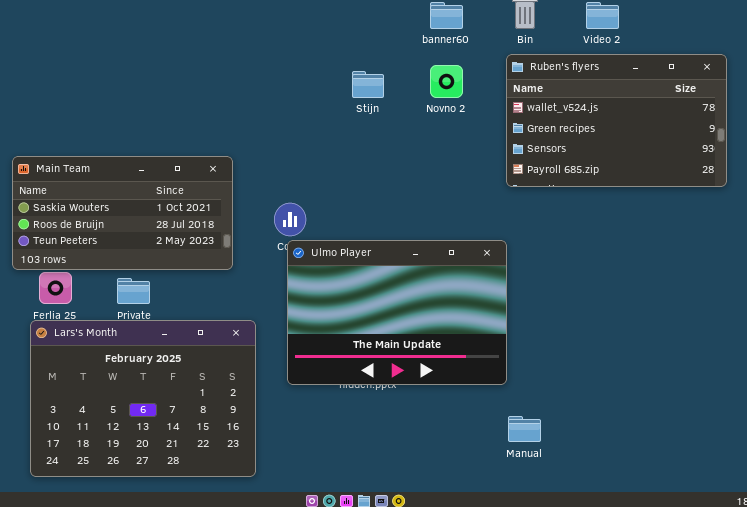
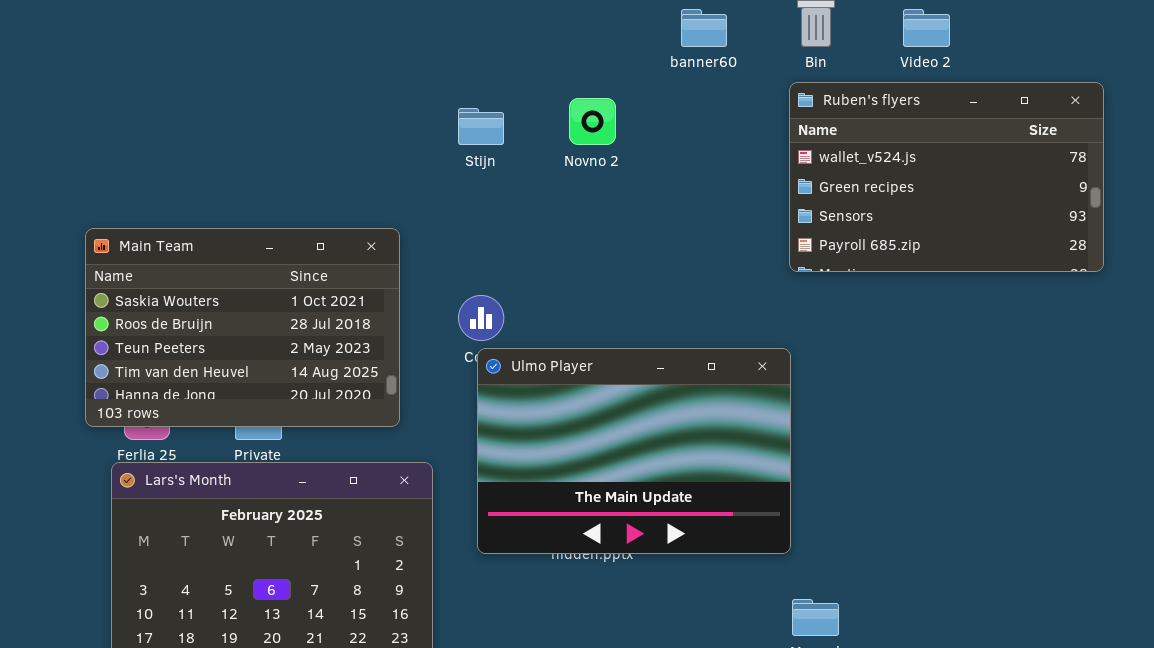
Novno 2: [430,65,463,98] -> [569,98,616,145], moved
Stijn: [352,71,384,98] -> [458,108,504,145], moved
Main Team: [12,156,233,270] -> [85,228,400,427], resized

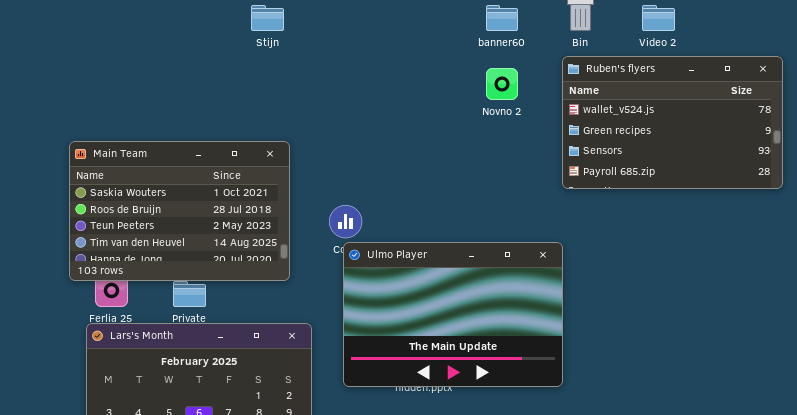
Novno 2: [569,98,616,145] -> [486,68,518,100], moved
Stijn: [458,108,504,145] -> [251,5,284,31], moved
Main Team: [85,228,400,427] -> [69,141,290,281], moved

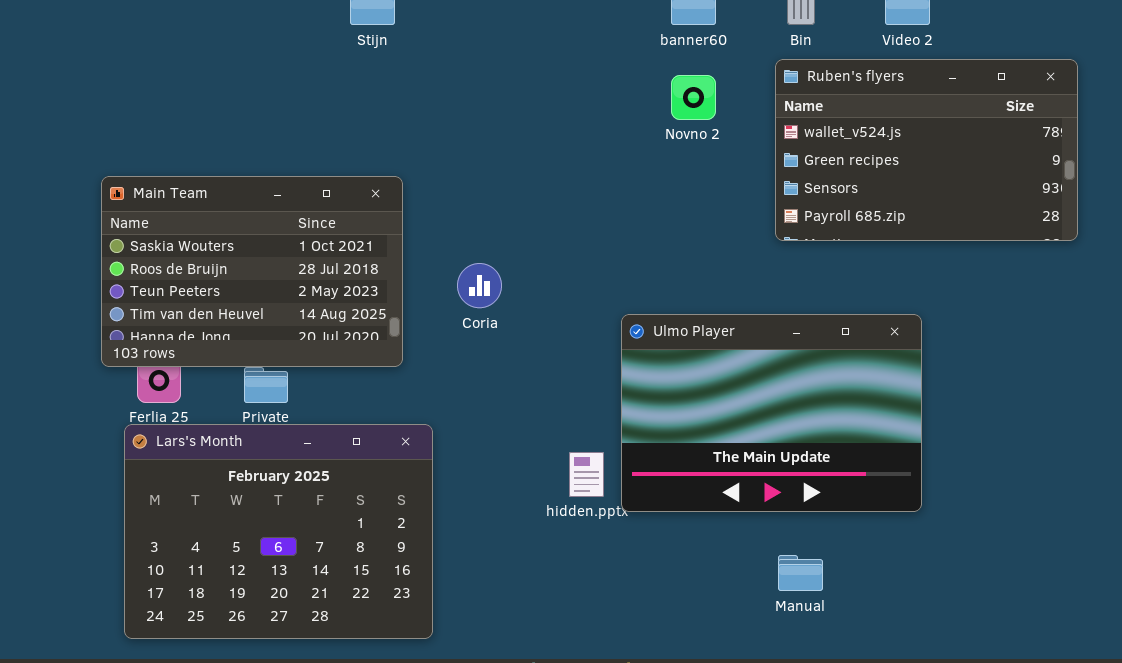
Ulmo Player: [343,242,563,387] -> [621,314,922,512], moved

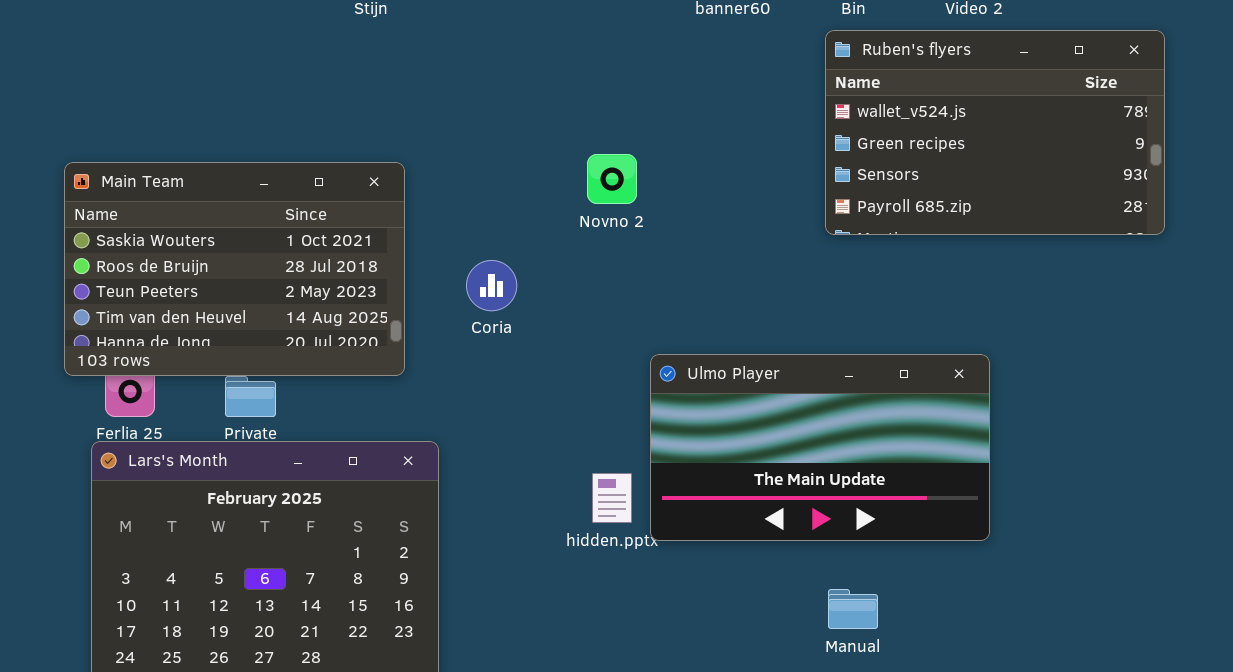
Novno 2: [671,75,716,120] -> [587,154,637,204], moved
Ulmo Player: [621,314,922,512] -> [650,354,990,541], resized

